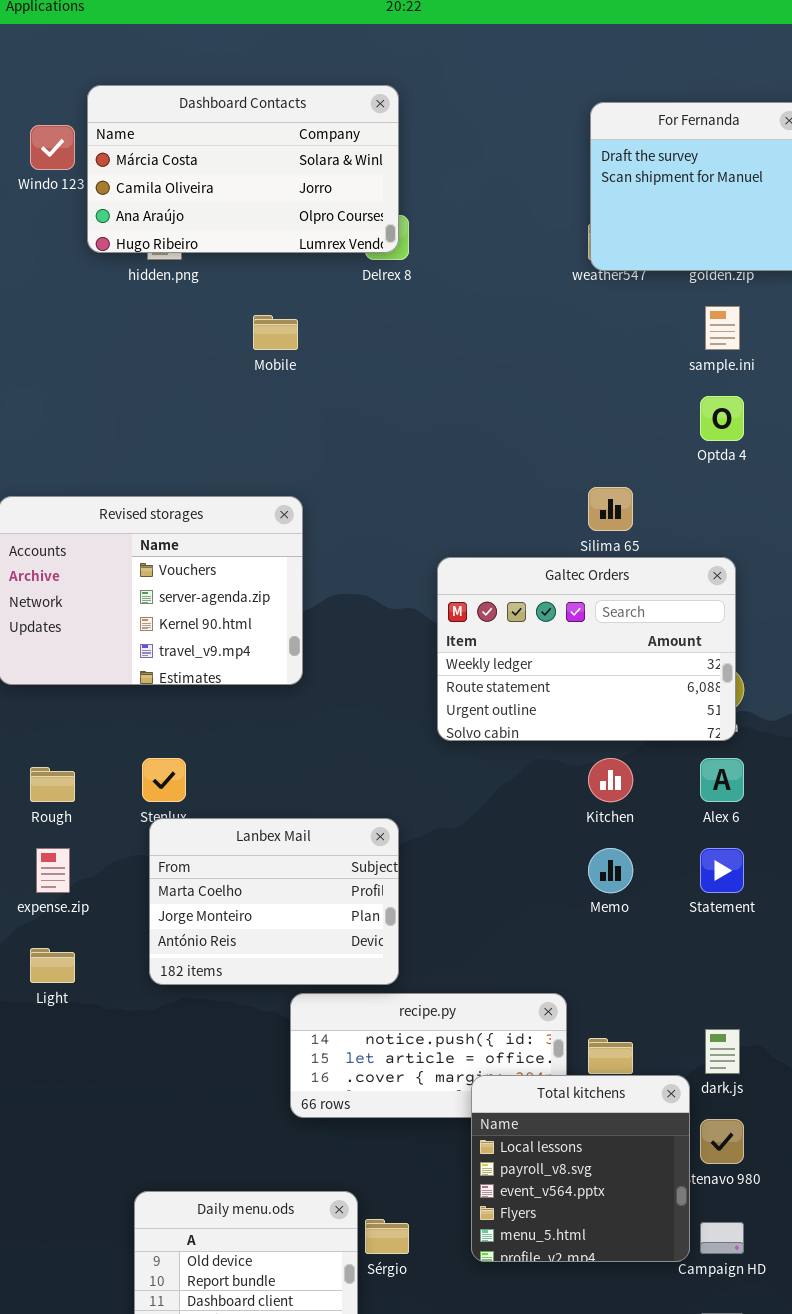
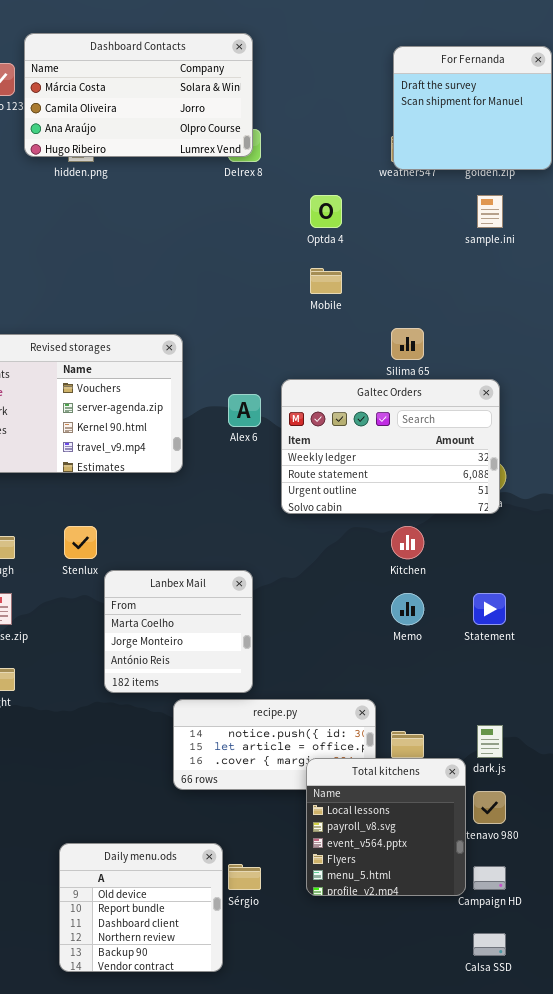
Mobile: [253,315,298,350] -> [310,268,342,294], moved
Optda 4: [700,396,744,441] -> [310,195,342,228], moved
Alex 6: [700,758,744,802] -> [228,394,261,427], moved
Lanbex Mail: [149,818,399,985] -> [104,570,253,693], resized

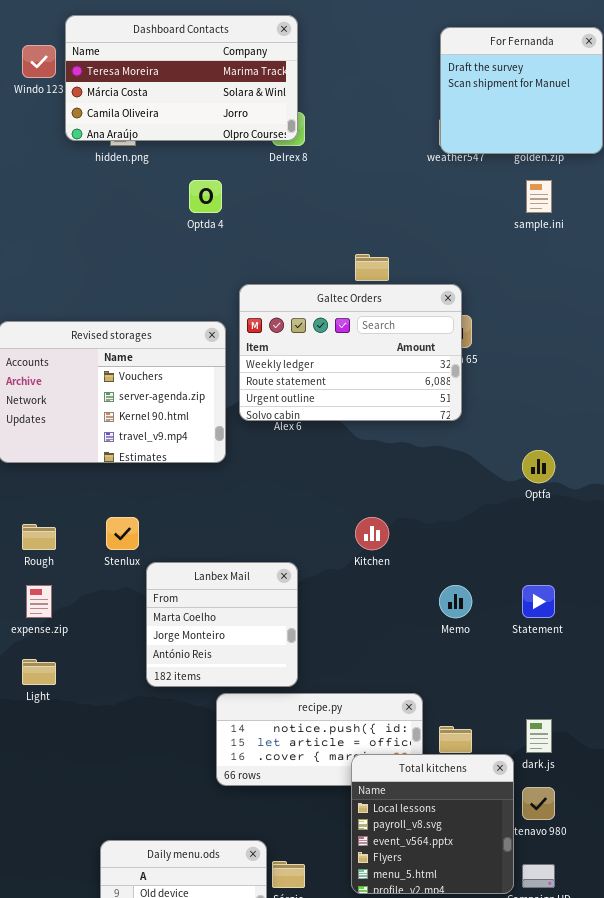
Dashboard Contacts: [24,33,253,157] -> [65,15,298,141], scrolled up 1 row
Optda 4: [310,195,342,228] -> [189,180,222,213], moved
Galtec Orders: [281,379,500,514] -> [239,284,462,421], moved
Kitchen: [391,526,424,559] -> [355,517,389,550], moved

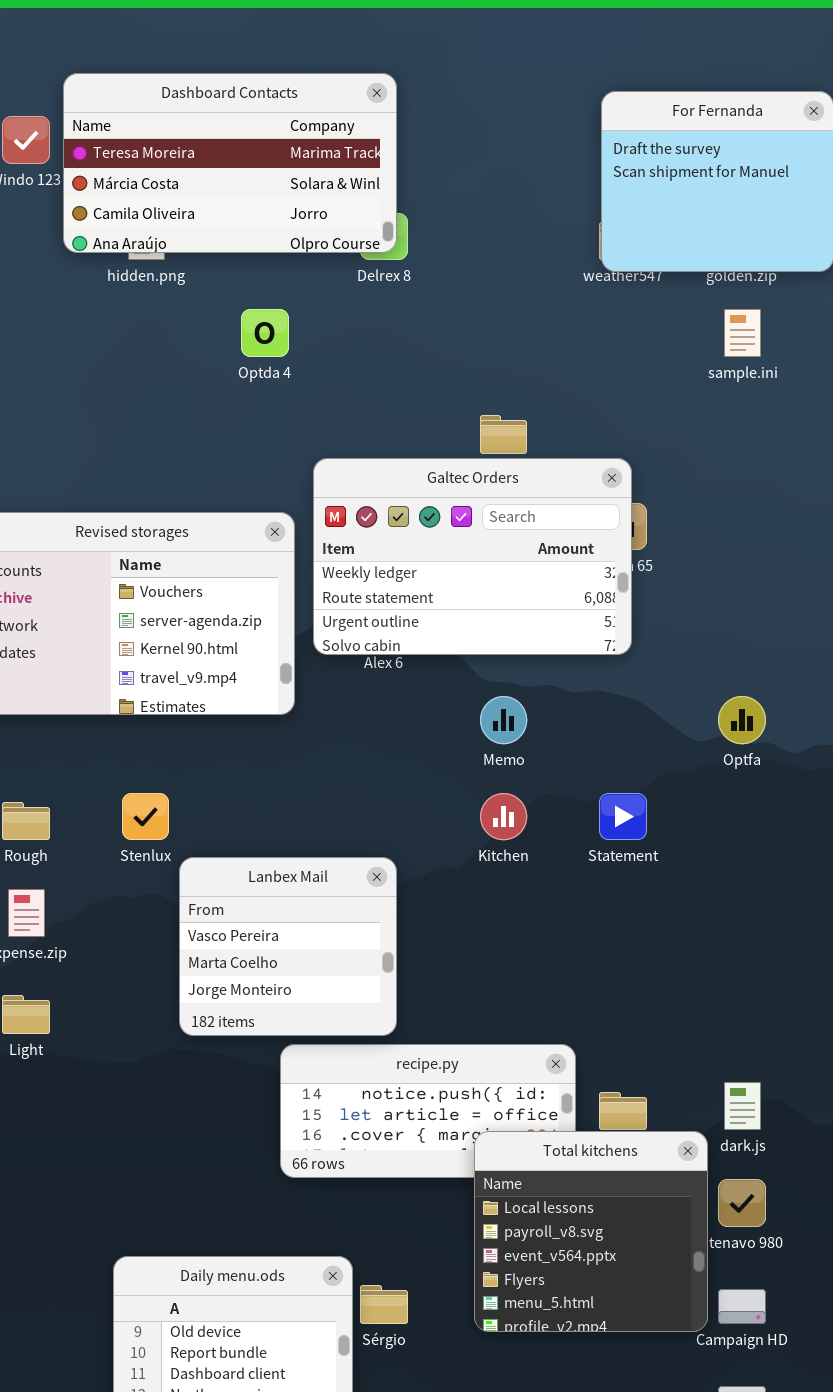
Lanbex Mail: [146,562,298,687] -> [179,857,397,1036], scrolled up 1 row
Memo: [439,585,472,618] -> [480,696,527,744], moved
Statement: [522,585,555,618] -> [599,793,647,840], moved

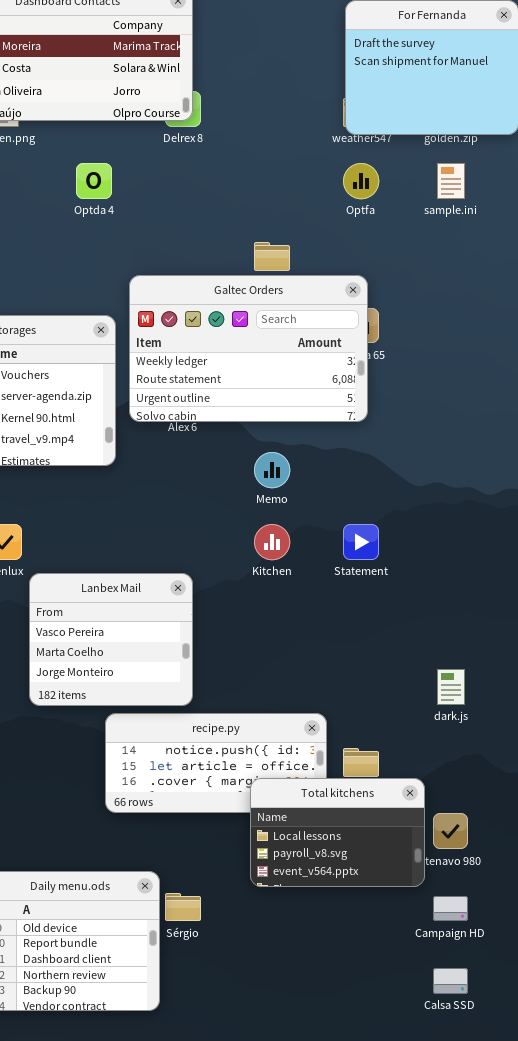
Optfa: [718,696,766,744] -> [343,163,379,199], moved
dark.js: [724,1082,761,1130] -> [437,669,465,705], moved
Total kitchens: [474,1131,708,1332] -> [250,778,425,887], resized

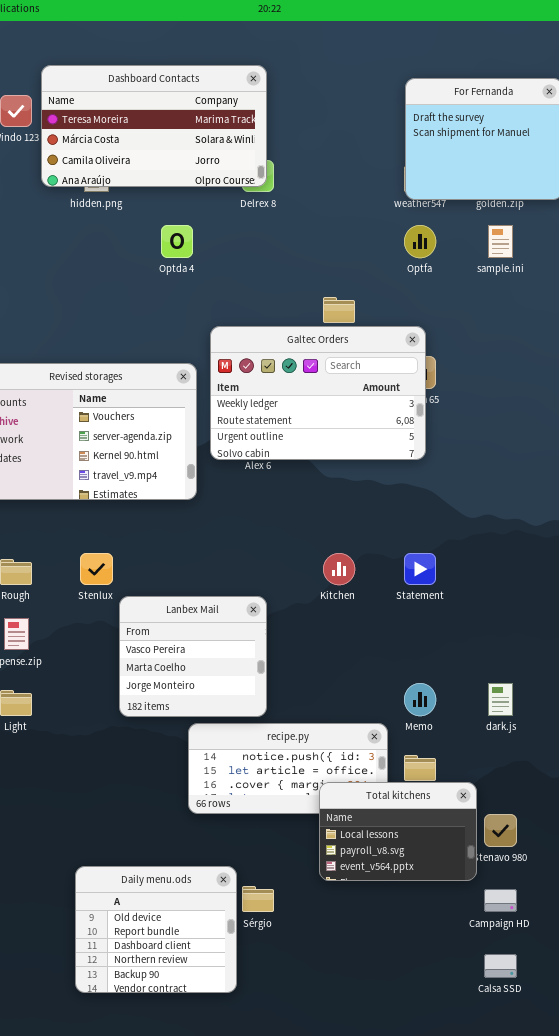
Memo: [254,452,290,488] -> [404,683,436,716], moved

